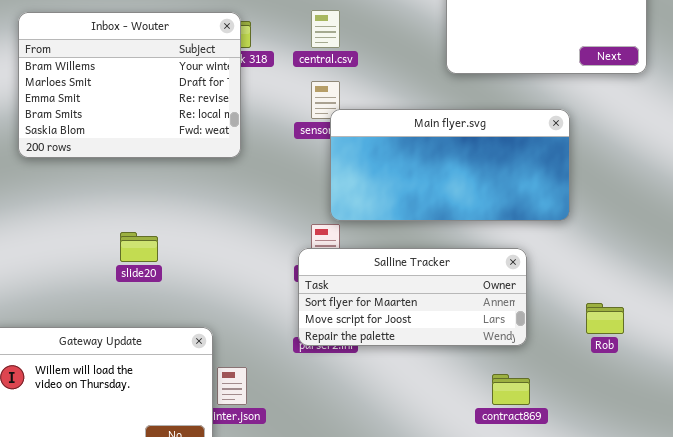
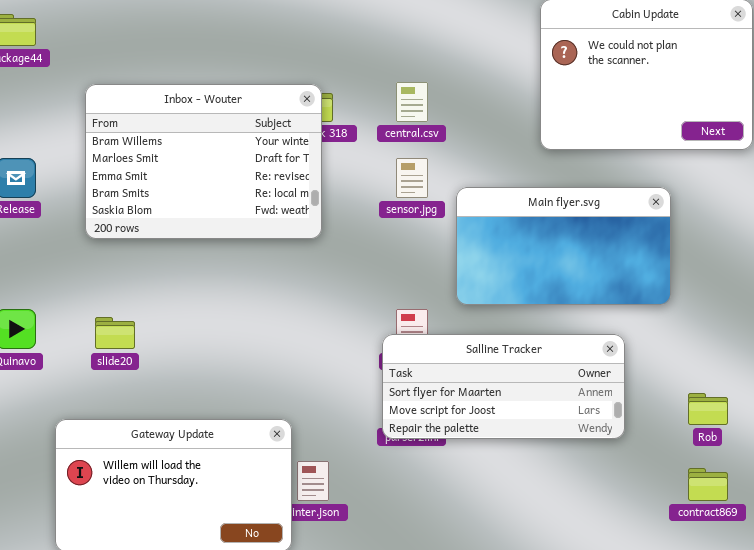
Main flyer.svg: [330,109,570,221] -> [456,187,671,305], resized
slide20: [120,232,158,262] -> [95,317,135,349], moved
contract869: [492,374,530,405] -> [688,468,728,501], moved

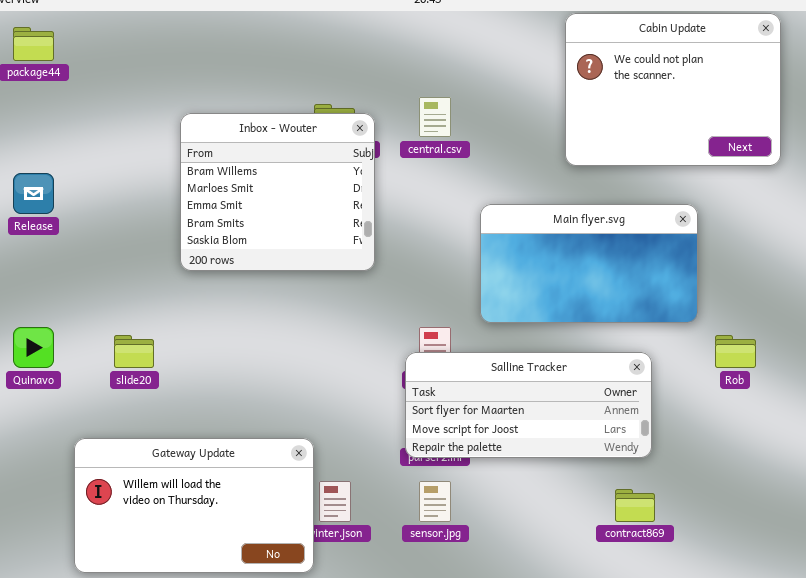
Inbox - Wouter: [85,84,322,239] -> [180,113,375,271], moved, resized
sensor.jpg: [396,158,428,198] -> [419,481,451,522], moved
Rob: [688,393,728,425] -> [715,335,756,368], moved
contract869: [688,468,728,501] -> [615,489,655,522], moved

